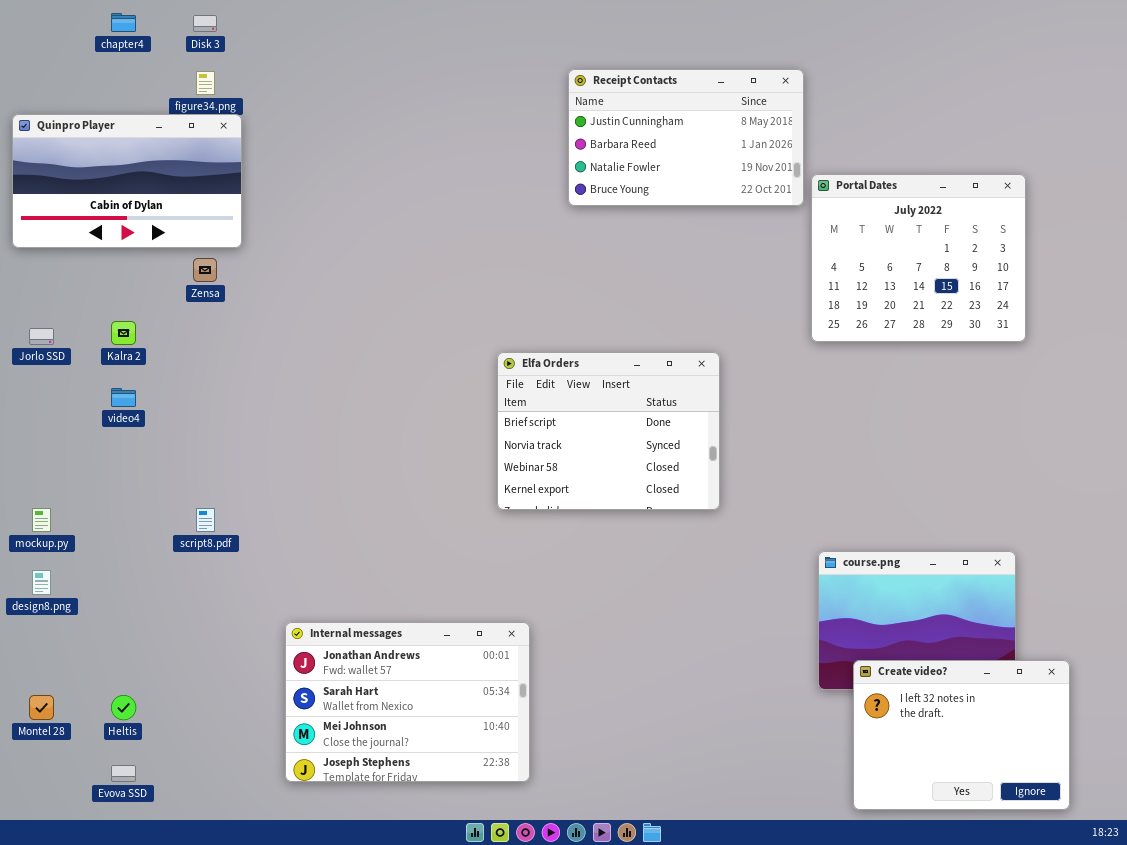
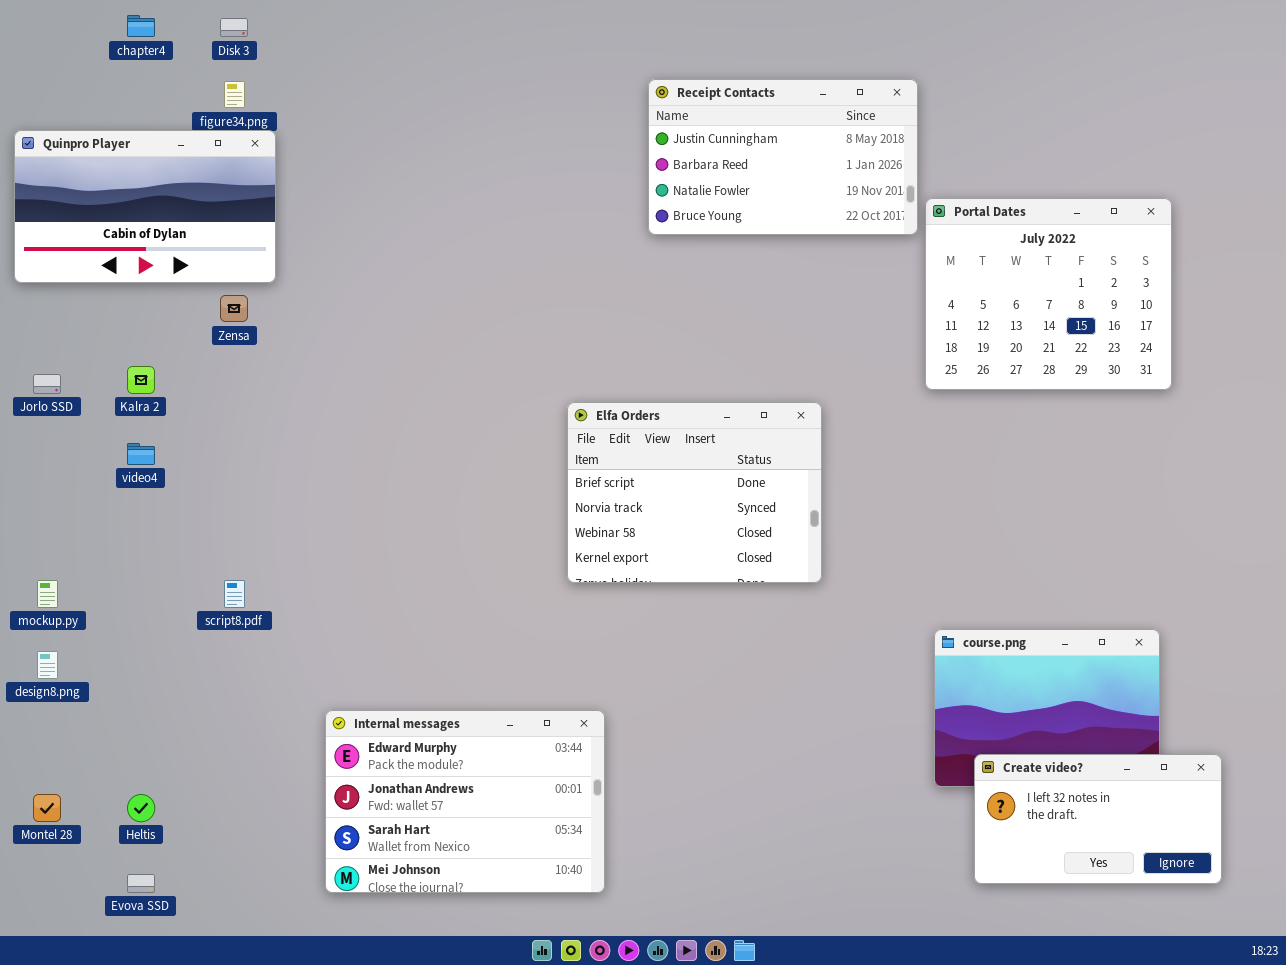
Internal messages: [285,622,530,782] -> [325,710,605,893], scrolled up 1 row
Create video?: [853,660,1070,810] -> [974,754,1222,884], resized

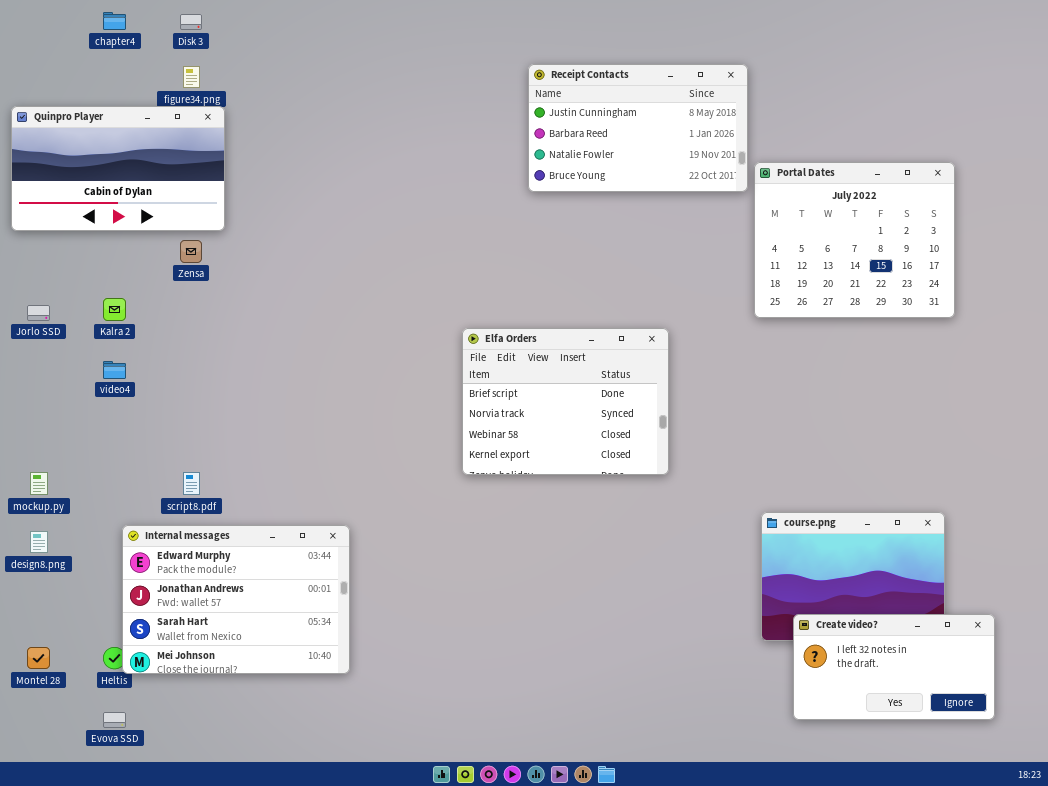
Internal messages: [325,710,605,893] -> [122,525,350,674], moved

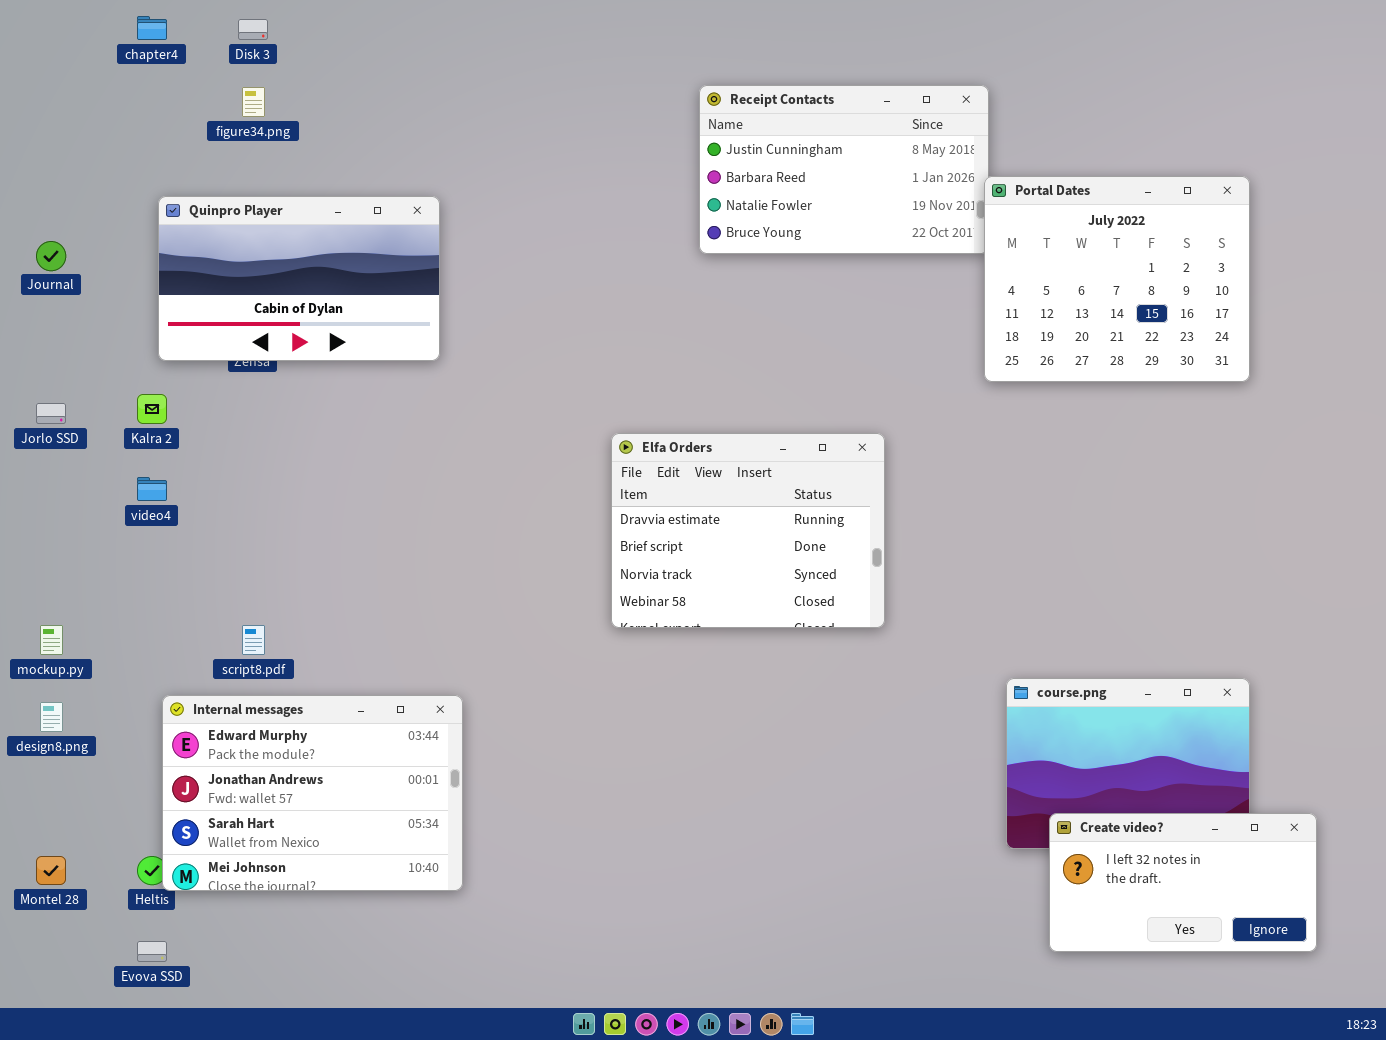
Quinpro Player: [11,106,225,231] -> [158,196,440,361], moved
Portal Dates: [754,162,955,318] -> [984,176,1250,382], moved
Elfa Orders: [462,328,669,475] -> [611,433,885,628], scrolled up 1 row

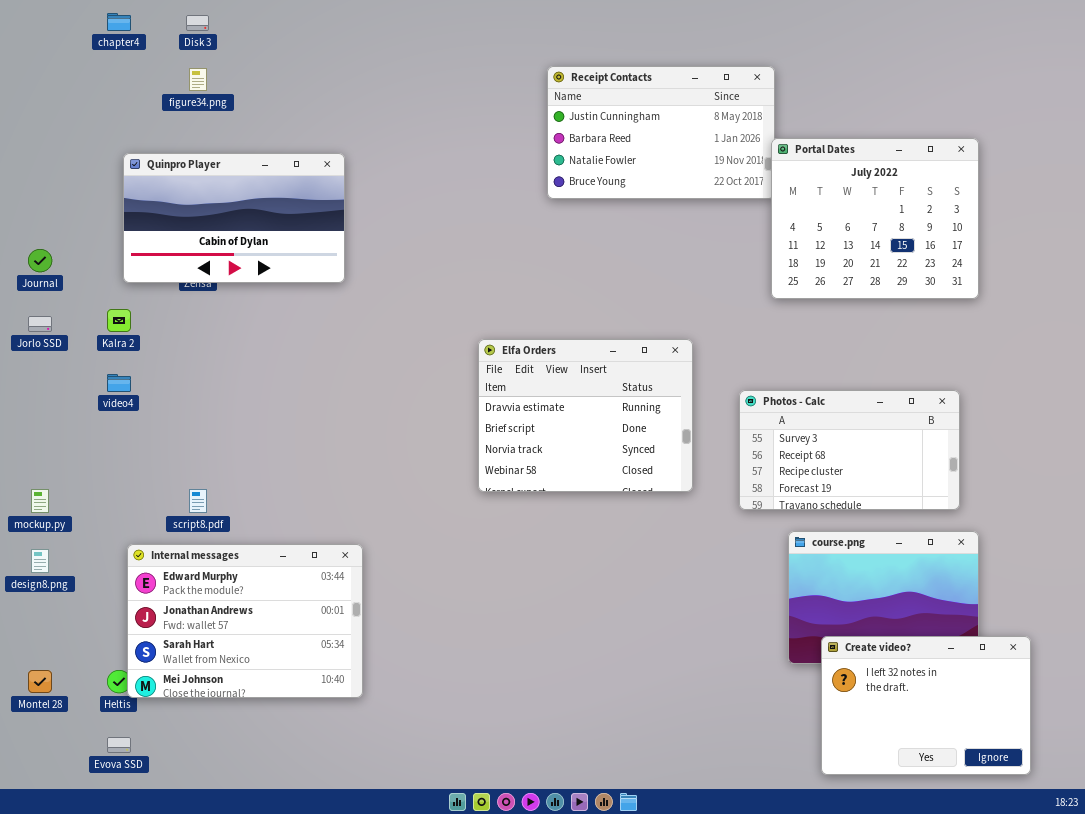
Journal: [36,241,66,271] -> [28,249,52,272], moved
Photos - Calc: none -> [739,390,960,510], opened
Create video?: [1049,813,1317,952] -> [821,636,1031,775], resized

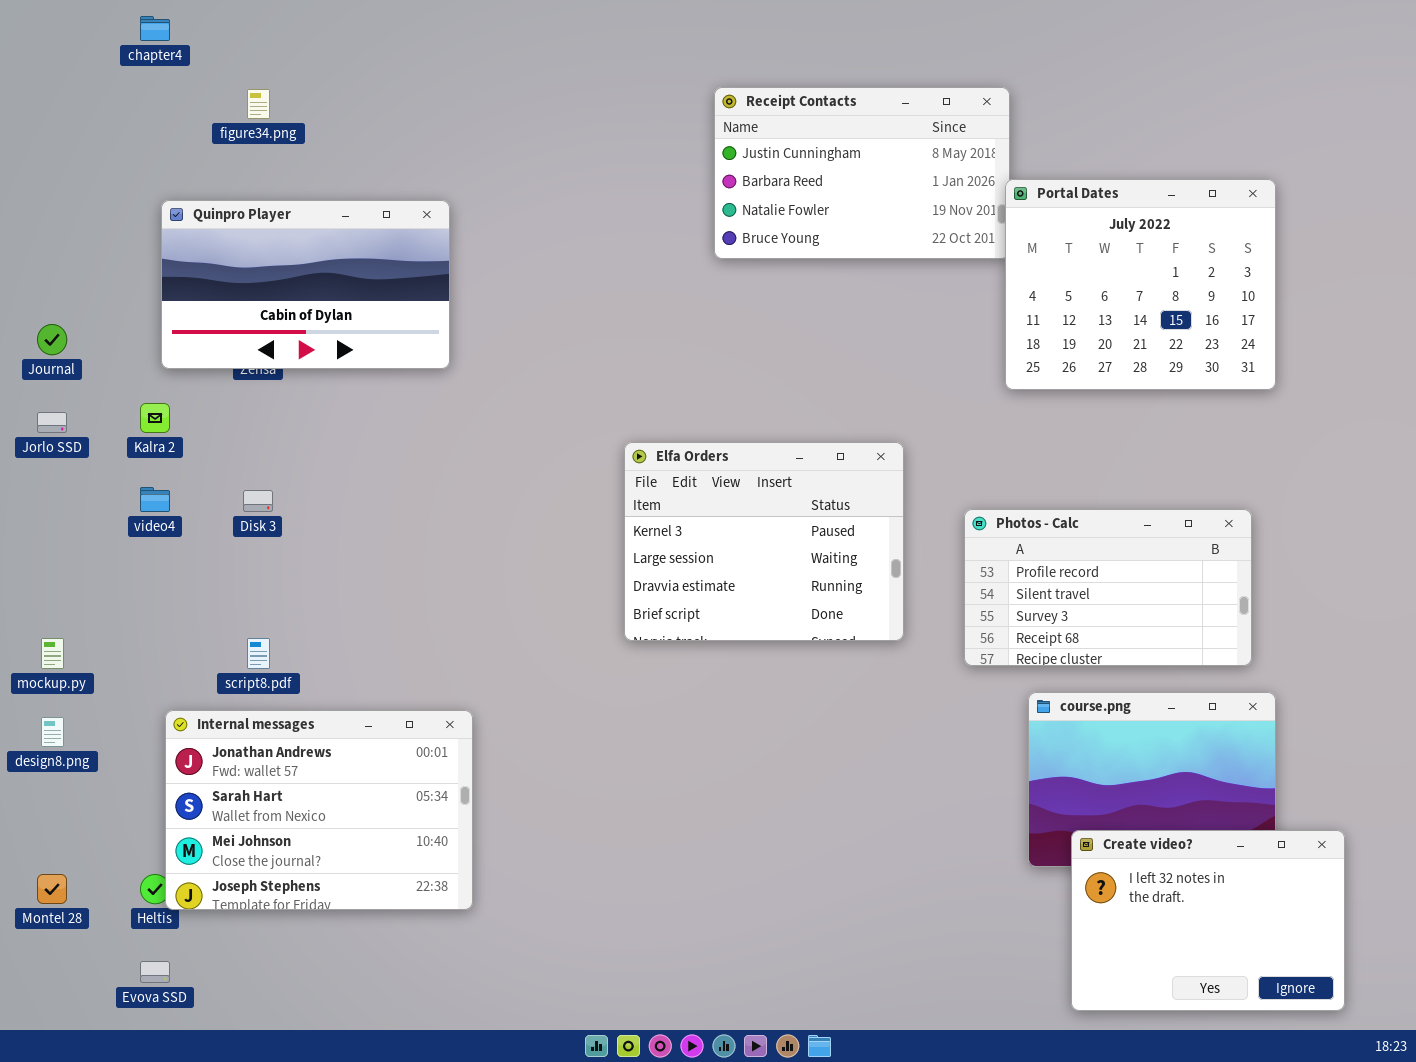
Disk 3: [186,15,209,31] -> [243,490,273,512], moved
Elfa Orders: [478,339,693,492] -> [624,442,904,641], scrolled up 2 rows
Photos - Calc: [739,390,960,510] -> [964,509,1252,666], scrolled up 2 rows
Internal messages: [127,544,363,698] -> [165,710,473,910], scrolled down 1 row

